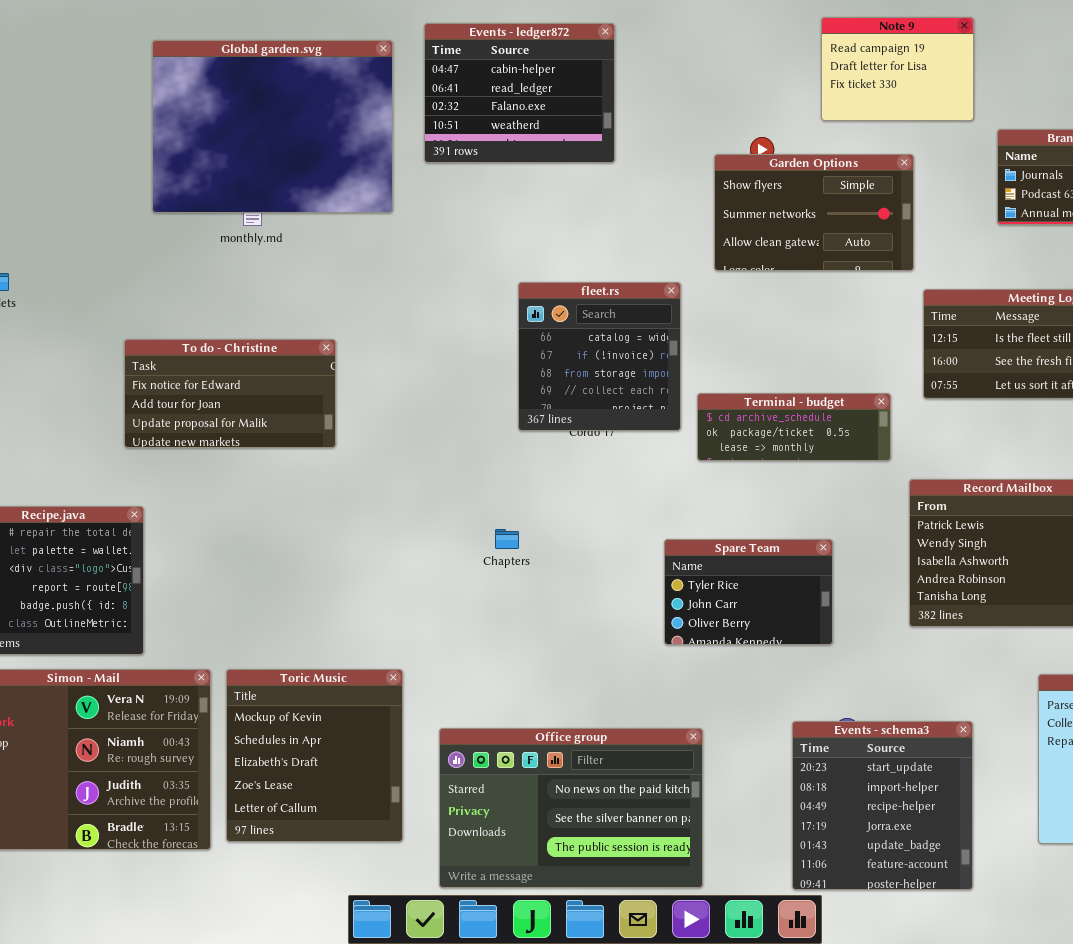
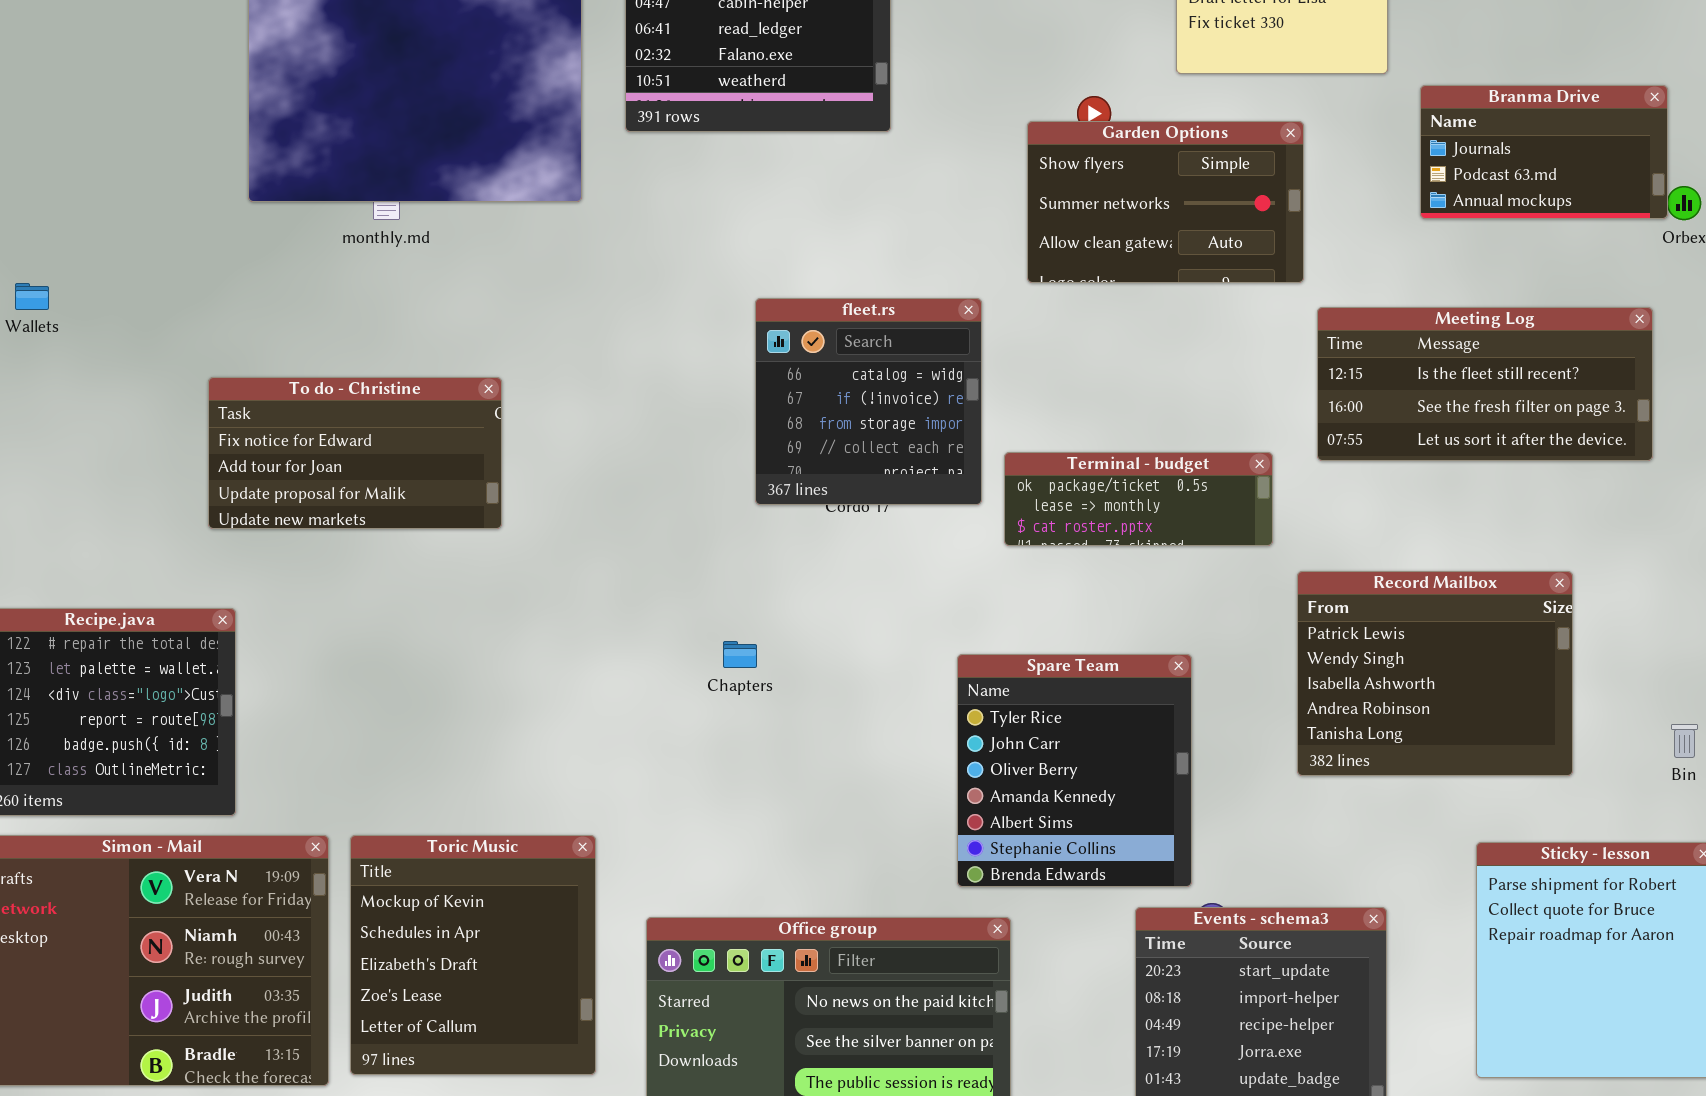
Terminal - budget: [697,393,891,461] -> [1004,452,1273,546], scrolled down 1 row
Spare Team: [664,539,833,645] -> [957,654,1192,887], resized

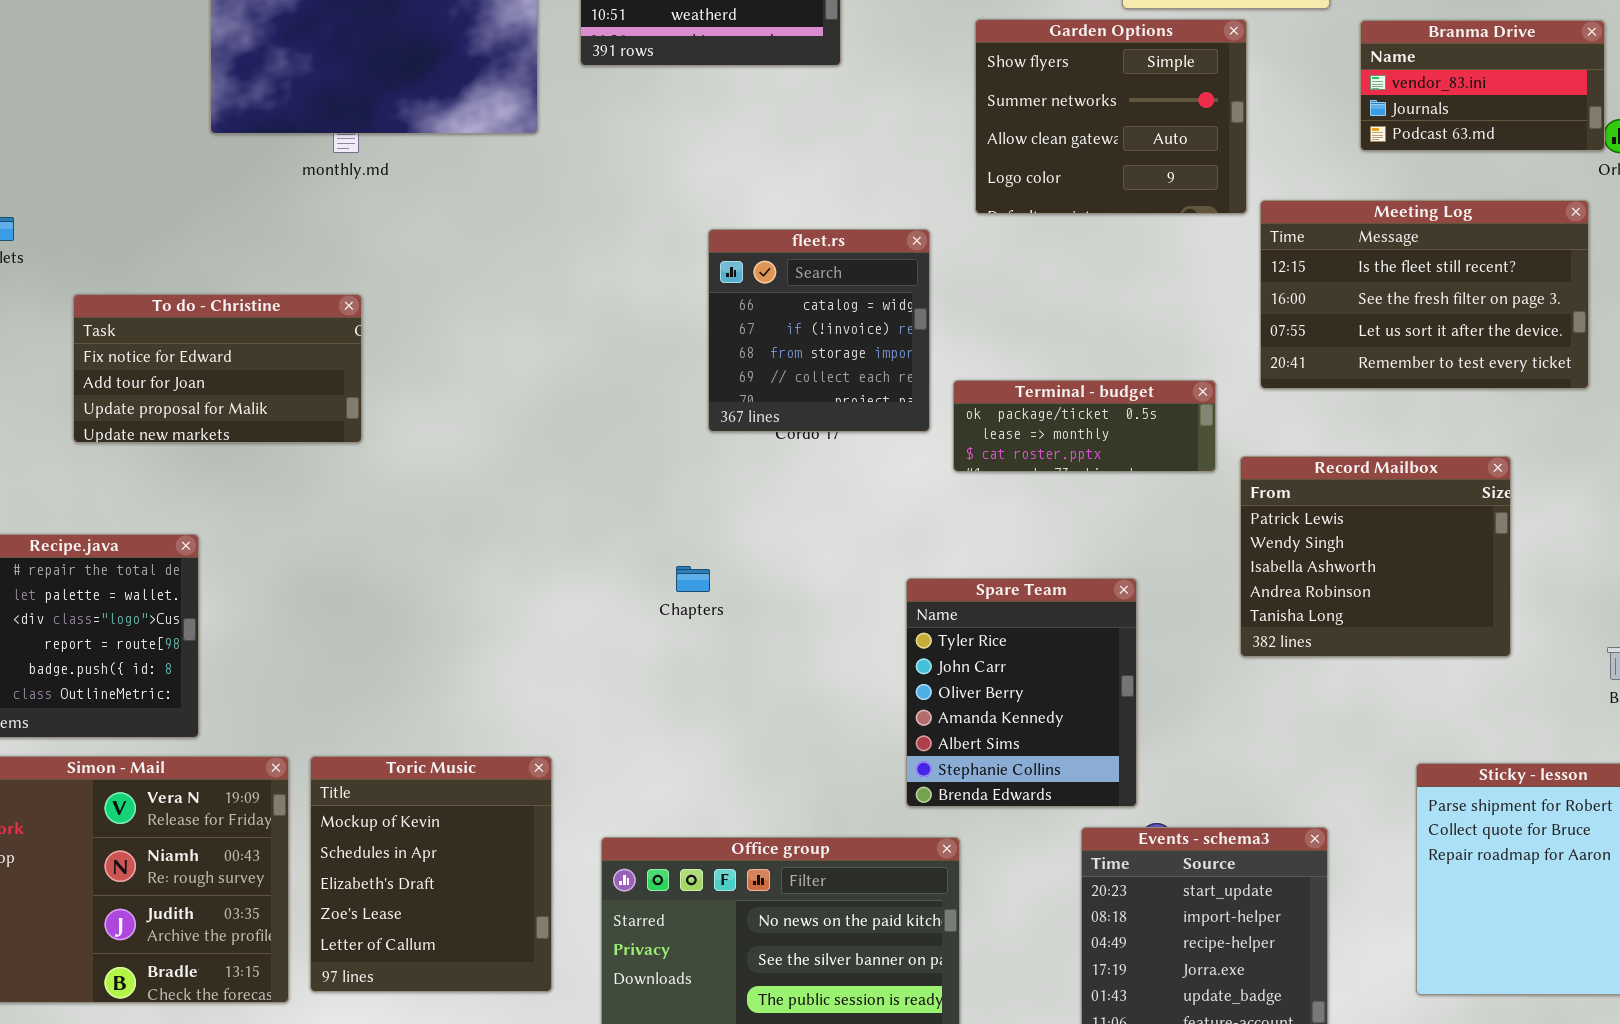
Branma Drive: [1420,85,1668,219] -> [1360,20,1605,151], scrolled up 1 row
Garden Options: [1027,121,1304,283] -> [975,19,1247,214], resized
Meeting Log: [1317,307,1653,461] -> [1260,200,1589,389], resized
To do - Christine: [208,377,502,529] -> [73,294,362,443], moved
Record Mailbox: [1297,571,1573,776] -> [1240,456,1511,657], moved

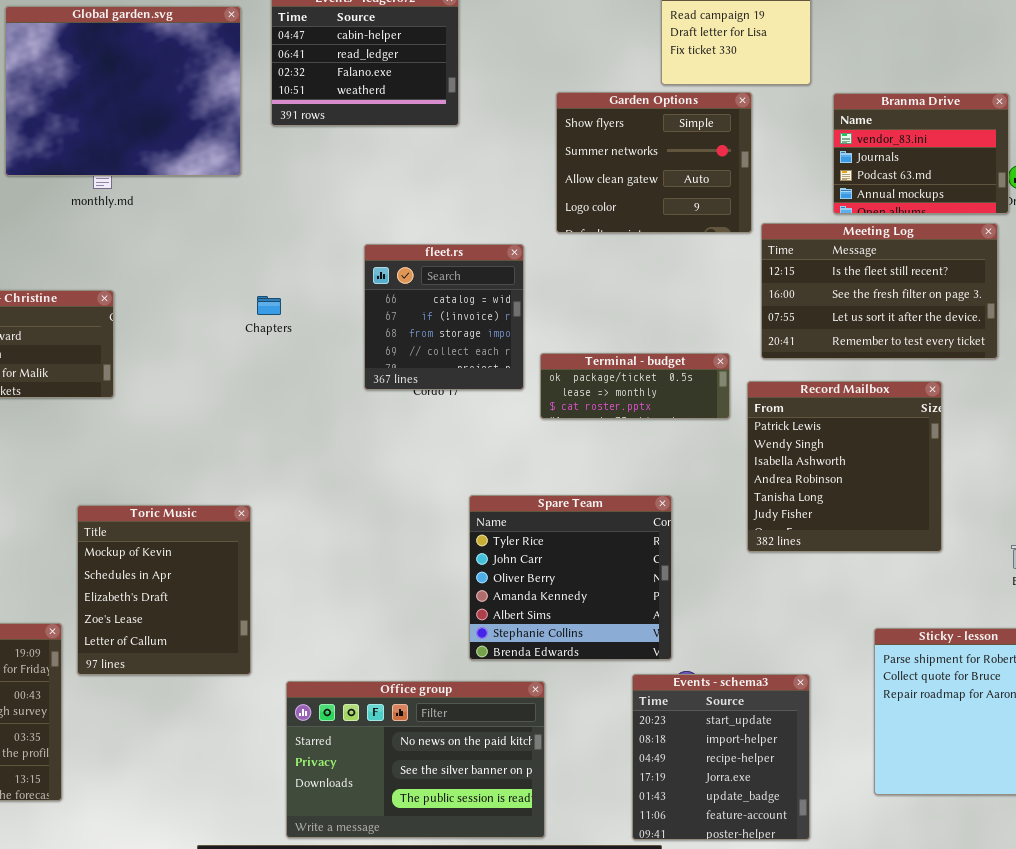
Branma Drive: [1360,20,1605,151] -> [833,93,1009,214], resized
Record Mailbox: [1240,456,1511,657] -> [747,381,942,552], resized
Chapters: [676,566,710,592] -> [257,296,281,315], moved
Spare Team: [906,578,1137,807] -> [469,495,672,660], resized
Toric Music: [310,756,552,992] -> [77,505,251,675], moved

